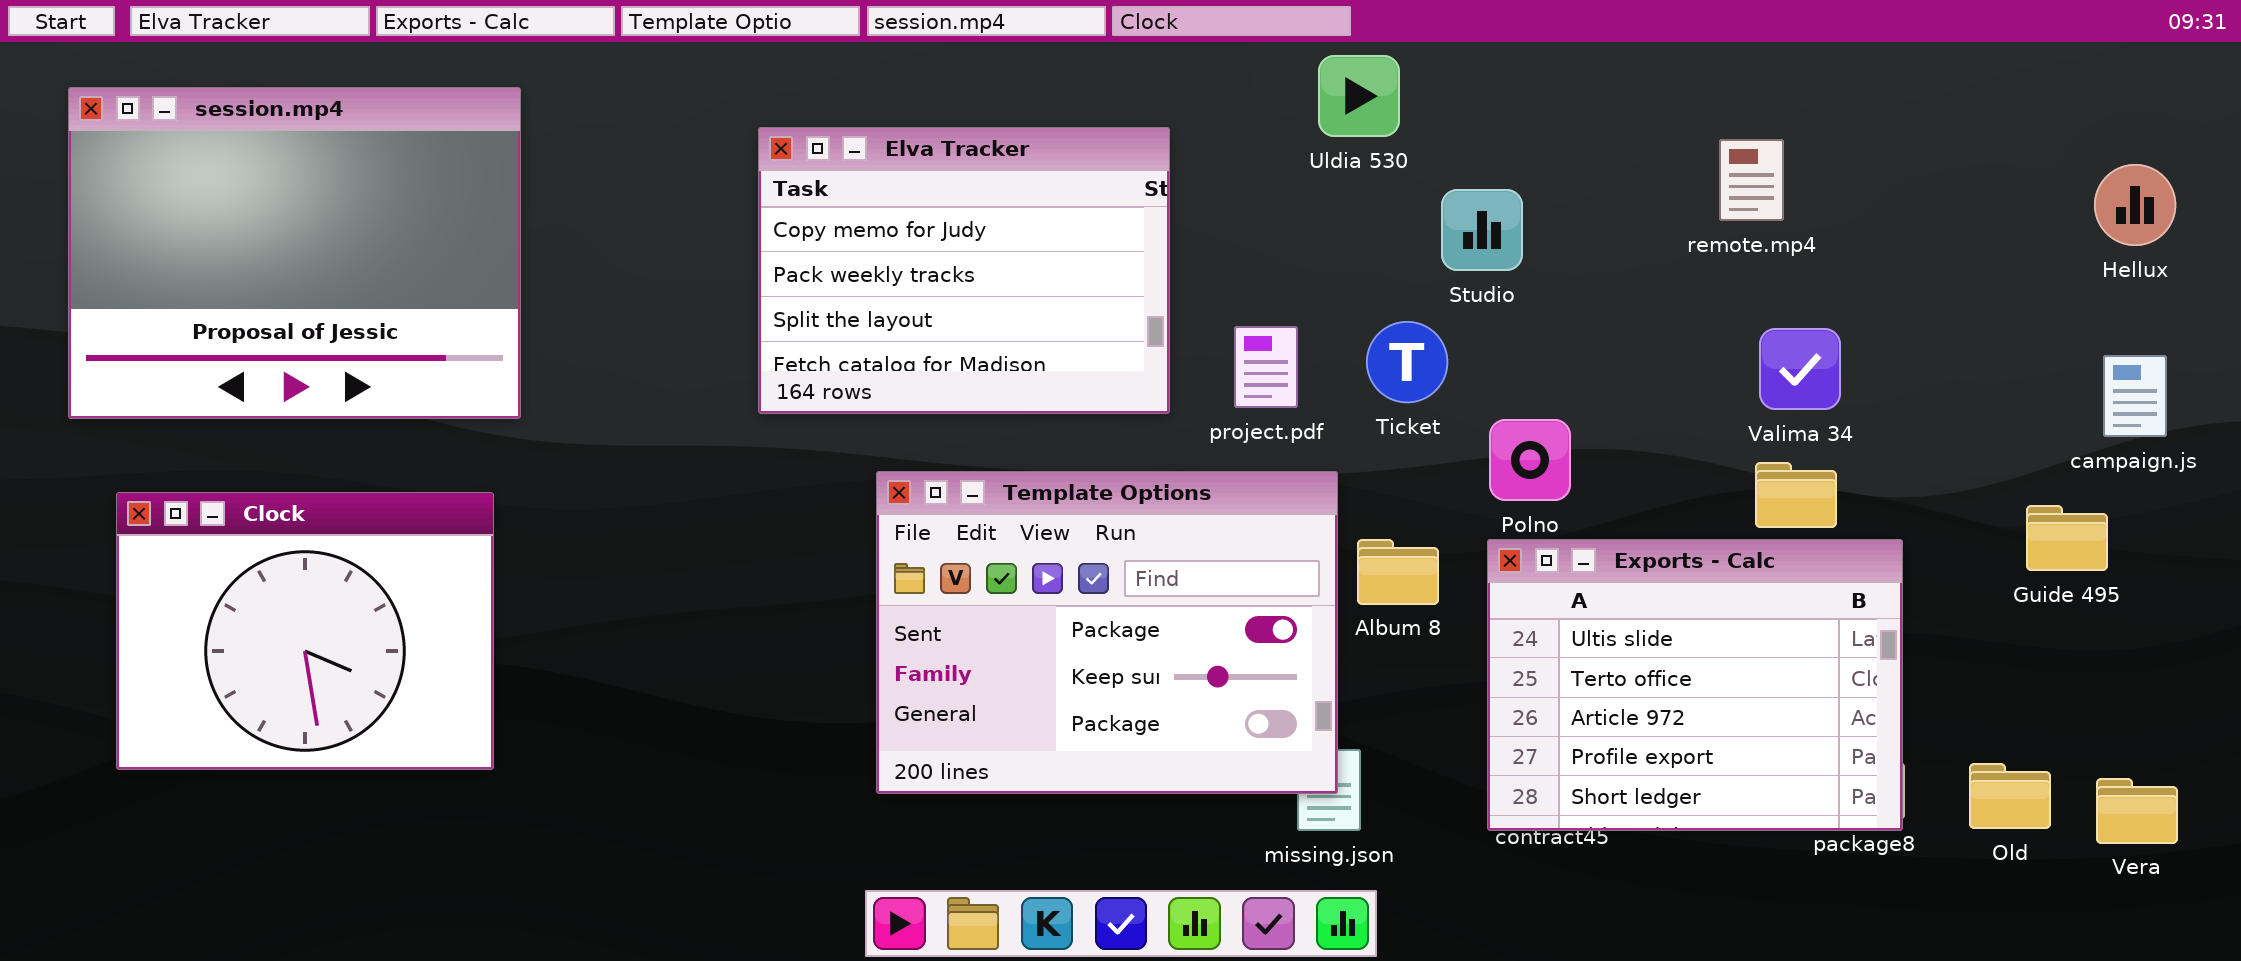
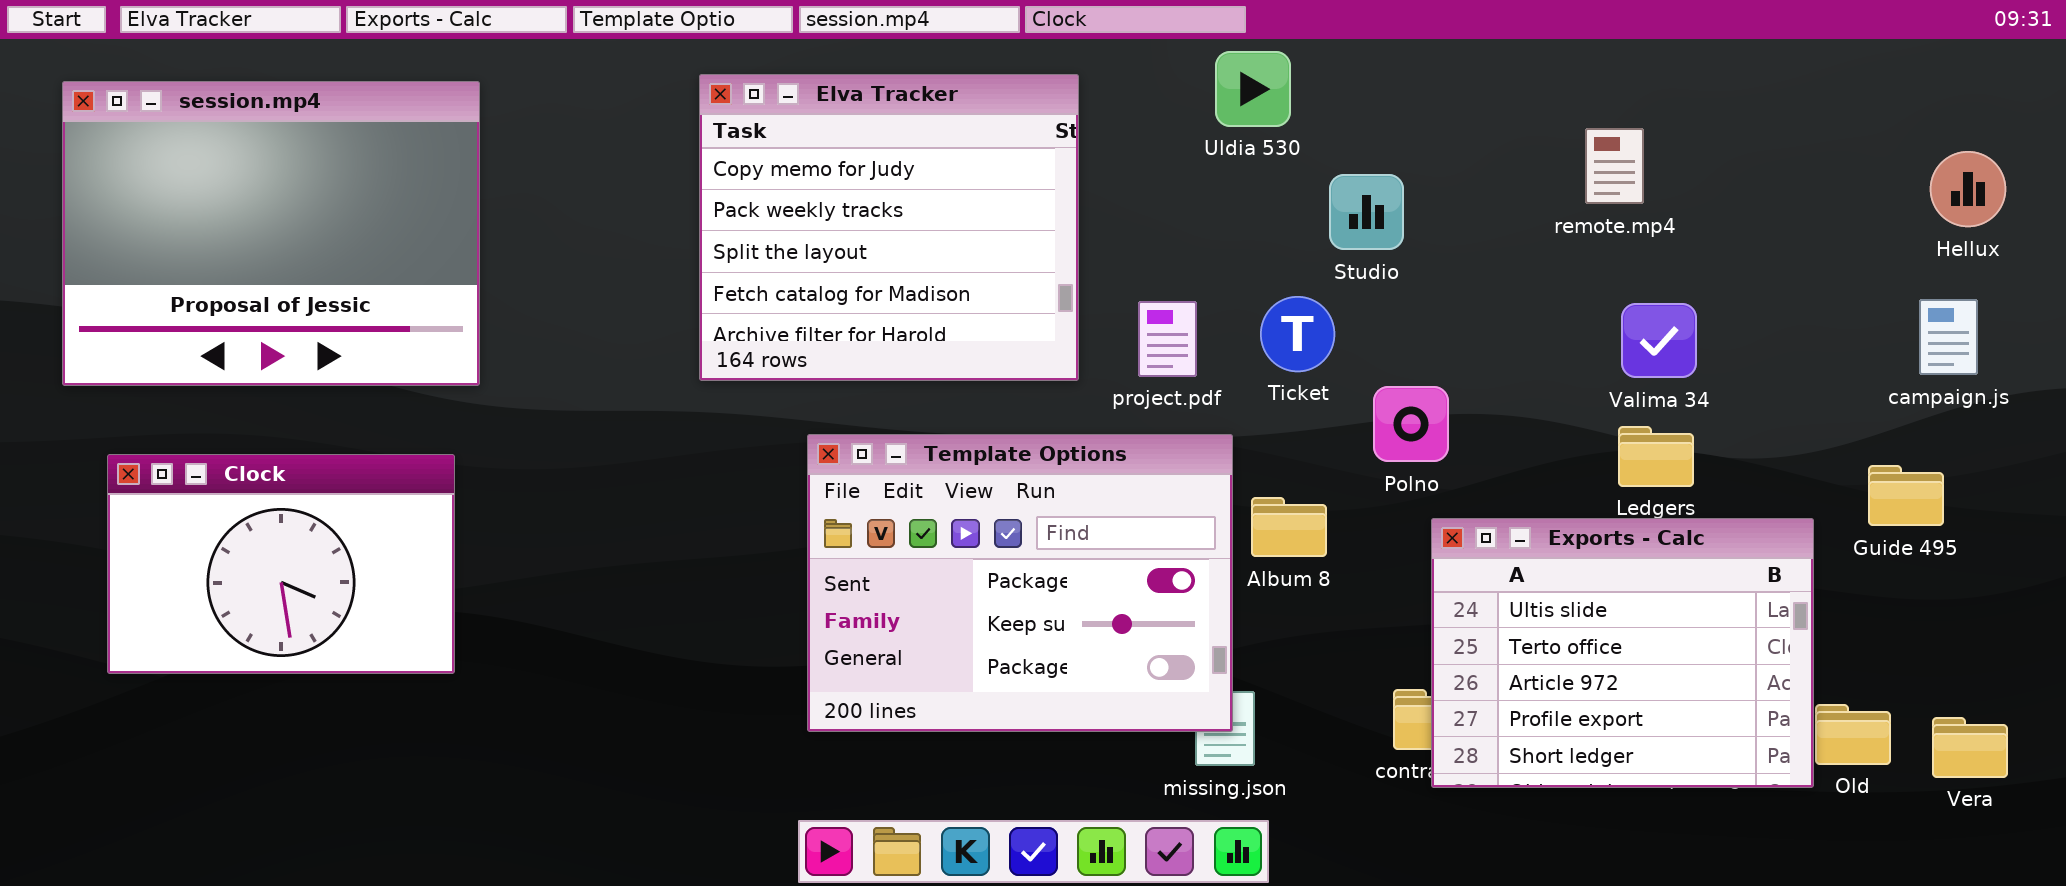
Elva Tracker: [758,127,1170,414] -> [699,74,1079,381], resized
campaign.js: [2103,355,2167,437] -> [1919,299,1978,375], moved
Clock: [116,492,494,770] -> [107,454,455,674], resized
Exports - Calc: [1487,539,1903,831] -> [1431,518,1814,788], moved

